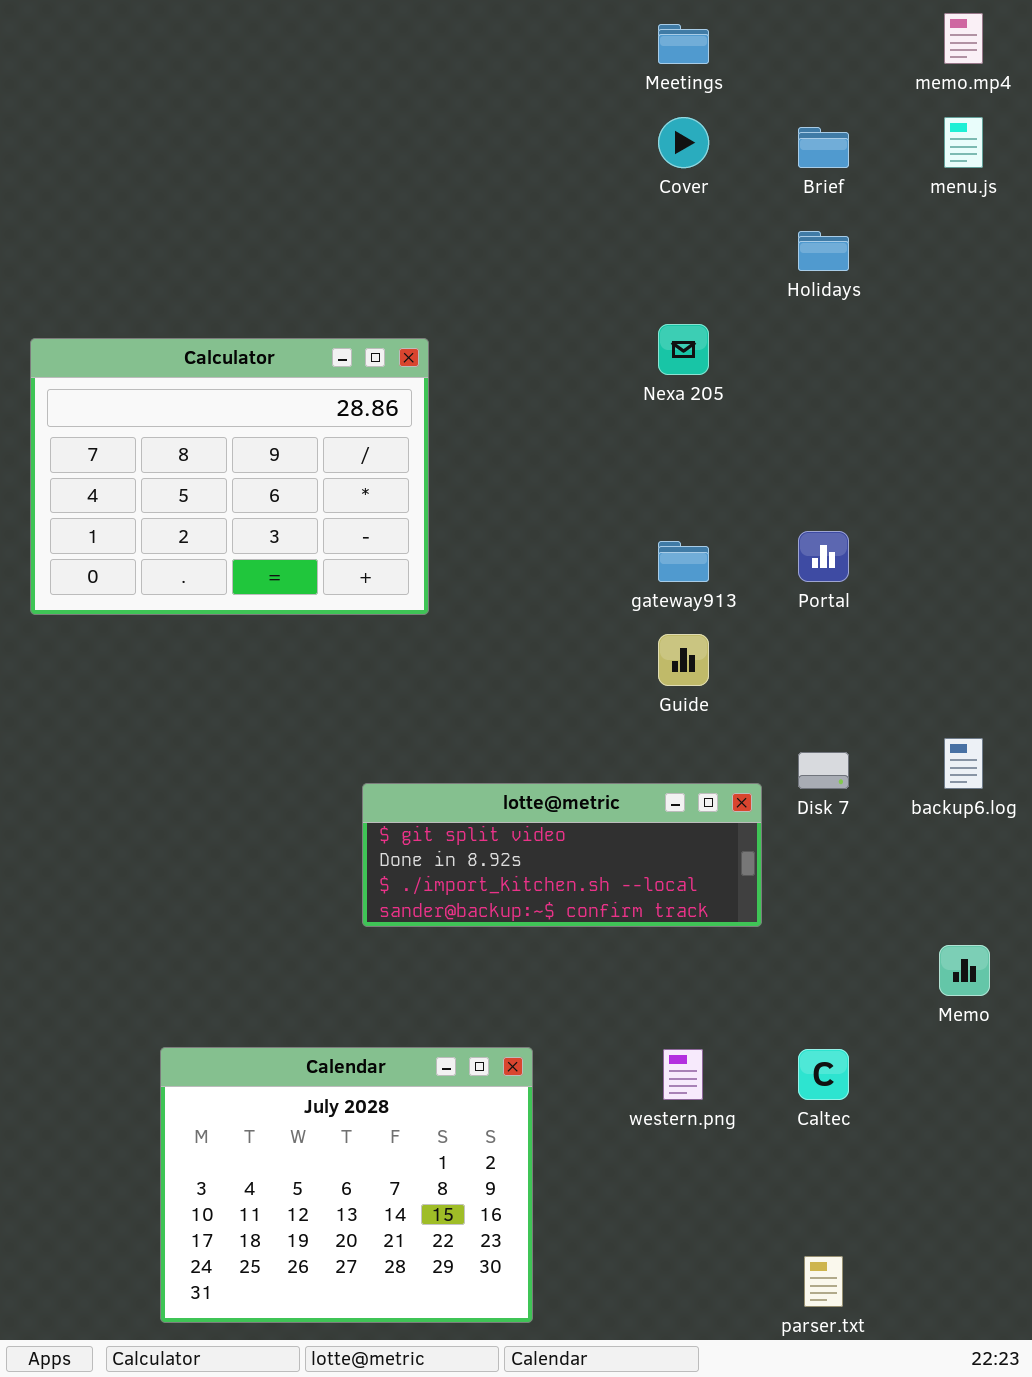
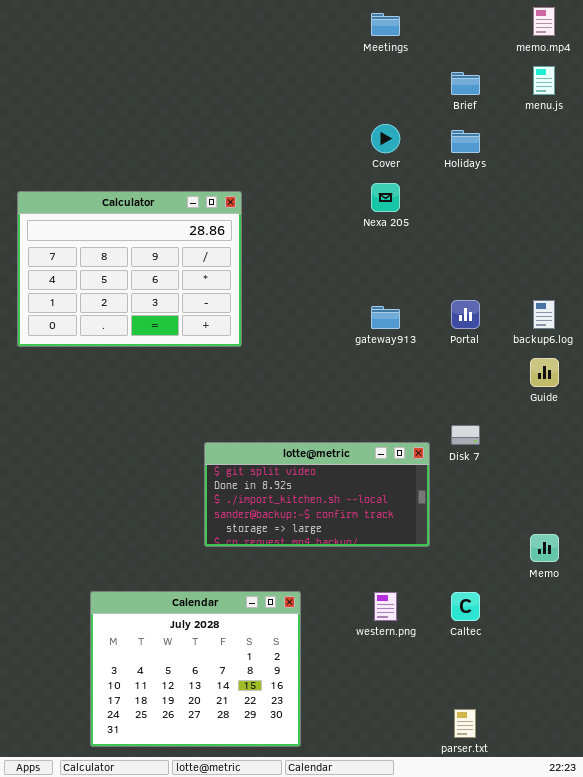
Cover: [658,117,709,168] -> [371,124,400,153], moved
Guide: [658,634,709,686] -> [530,358,559,387], moved
backup6.log: [944,738,983,789] -> [533,300,555,329], moved
lotte@metric: [362,783,762,927] -> [204,442,430,547], resized

